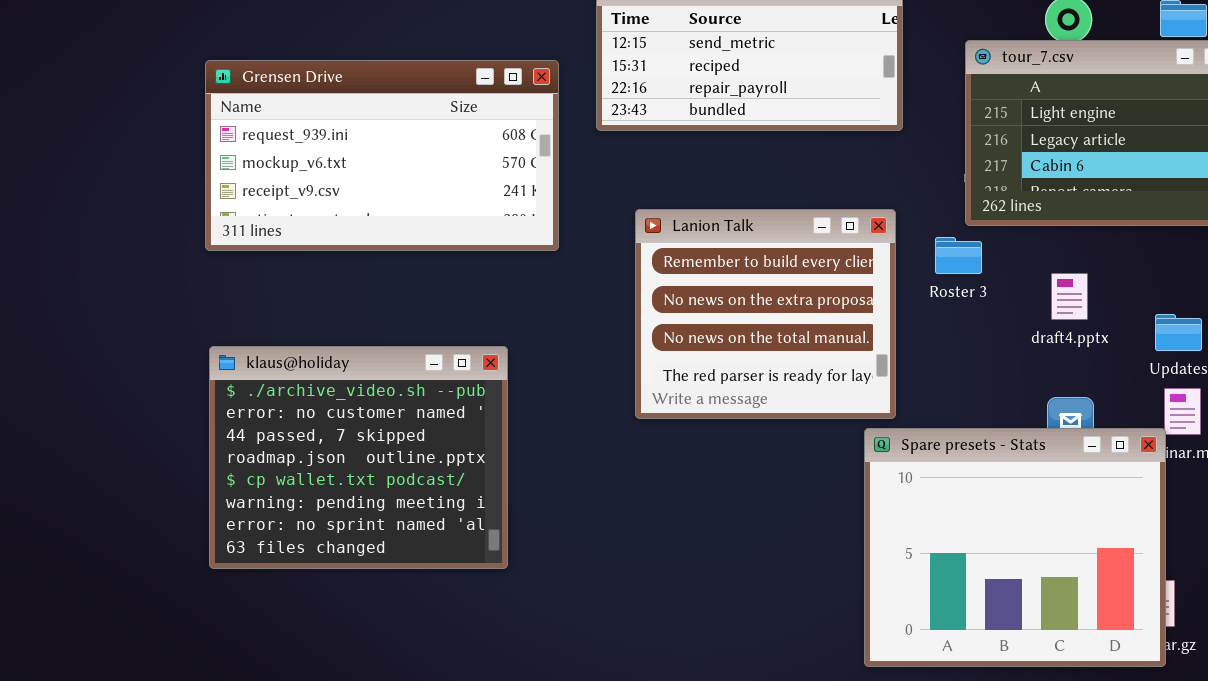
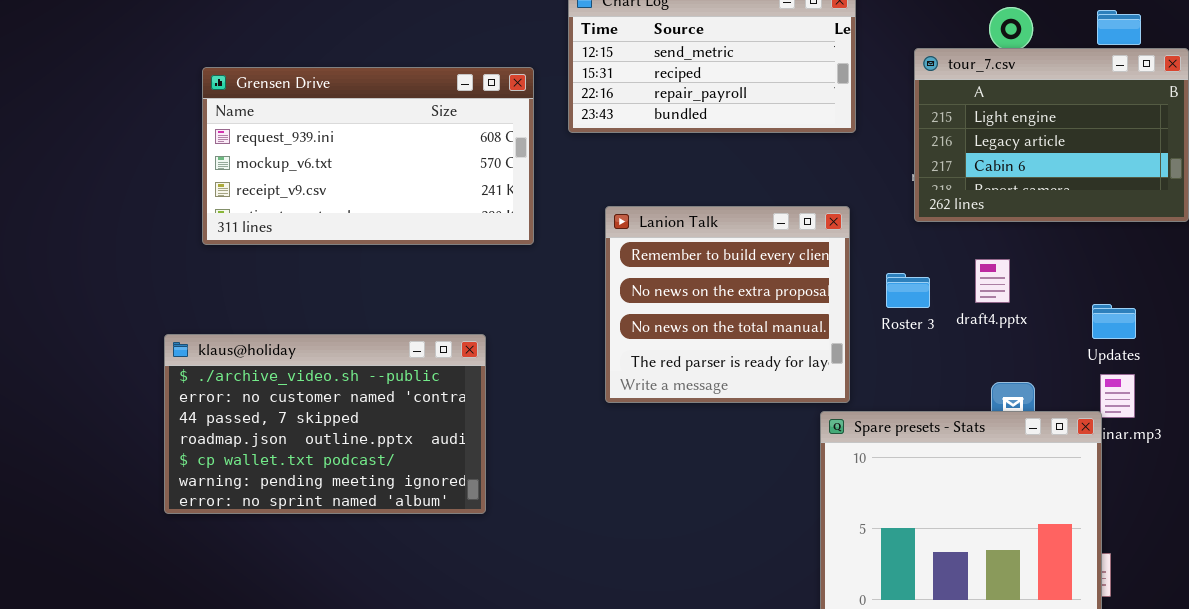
Roster 3: [935,237,982,274] -> [886,273,930,308], moved
draft4.pptx: [1051,273,1088,320] -> [975,259,1010,303], moved
klaus@holiday: [209,346,508,569] -> [164,334,486,514], resized

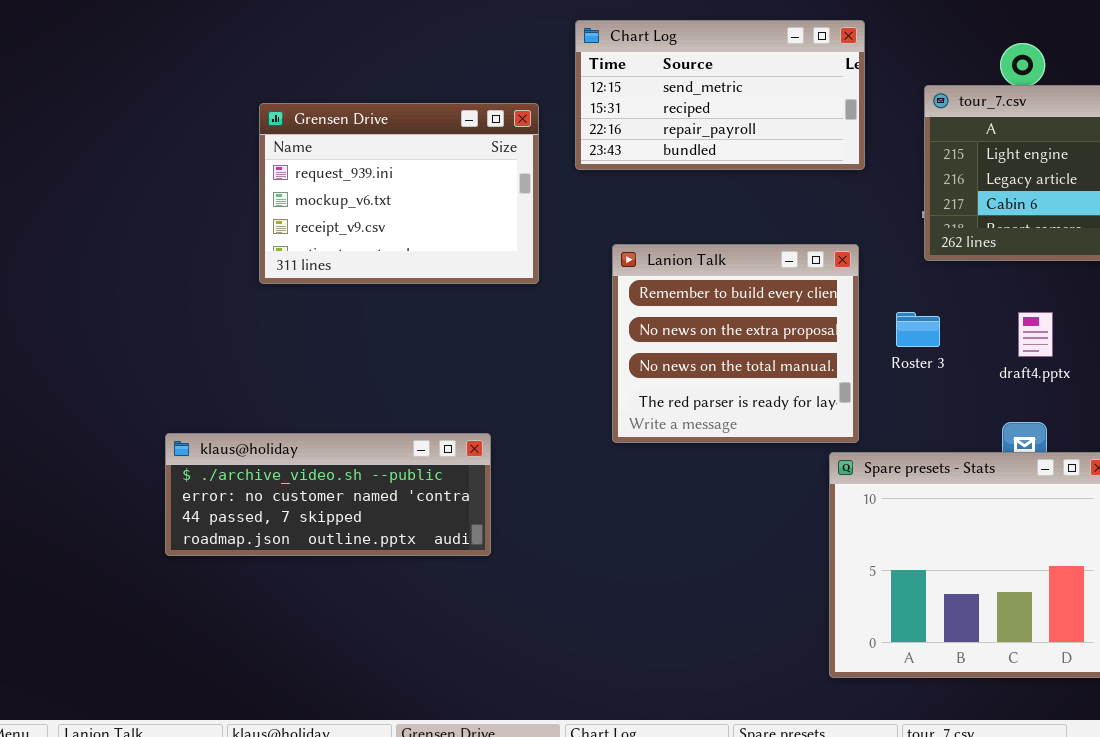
Grensen Drive: [202,67,534,245] -> [259,103,539,284], resized
draft4.pptx: [975,259,1010,303] -> [1018,312,1053,357], moved
klaus@holiday: [164,334,486,514] -> [165,433,491,556], resized

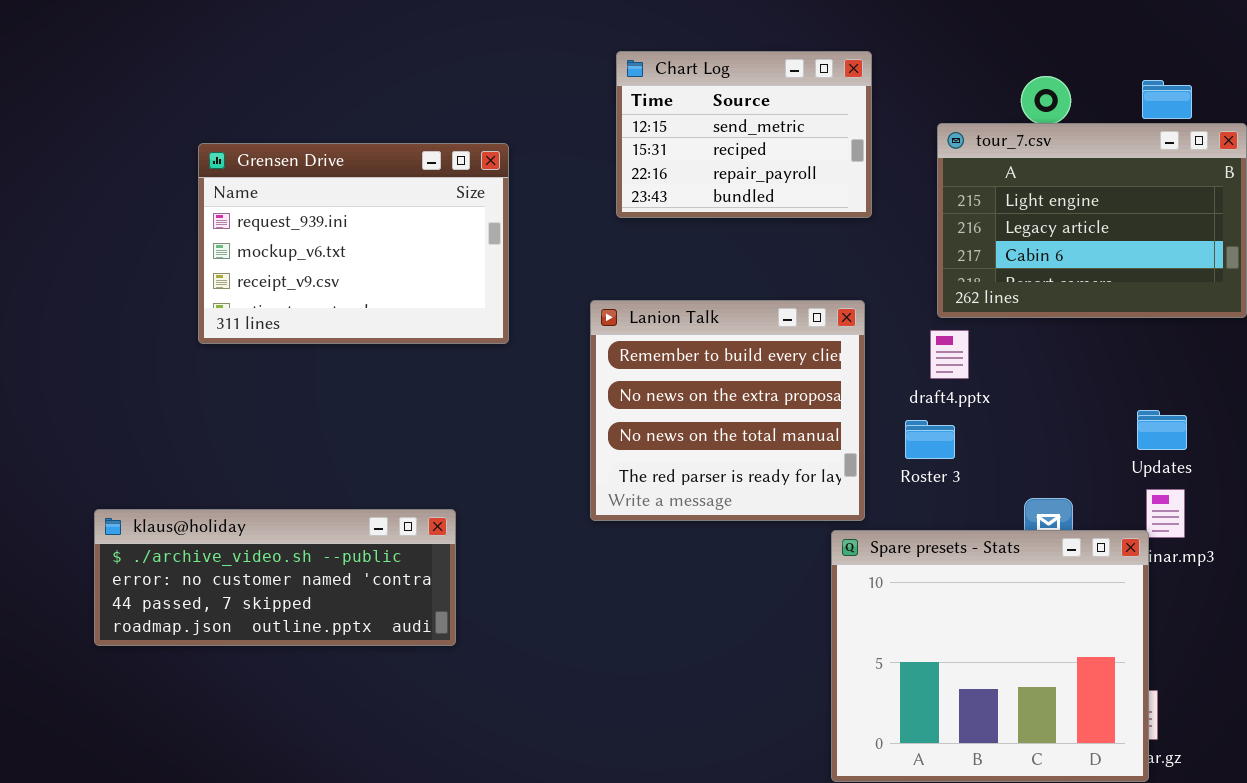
Chart Log: [575,20,865,170] -> [616,51,872,218], resized
Roster 3: [896,312,940,347] -> [905,420,955,459], moved
draft4.pptx: [1018,312,1053,357] -> [930,330,969,379], moved

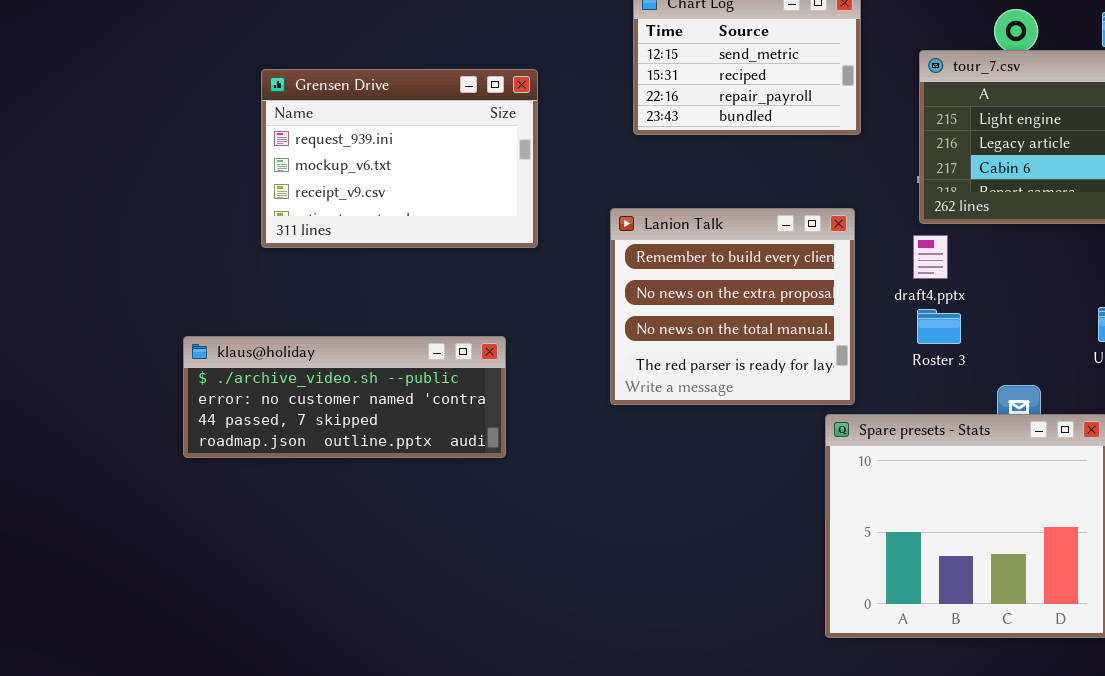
Roster 3: [905,420,955,459] -> [917,309,961,344], moved
klaus@holiday: [94,509,456,646] -> [183,336,506,458], moved

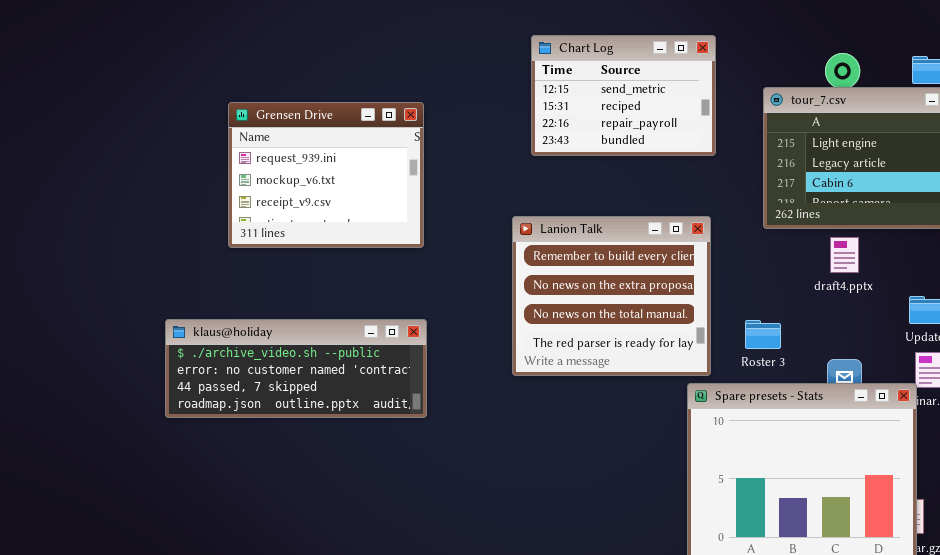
Grensen Drive: [261,69,538,248] -> [228,102,424,248], resized
draft4.pptx: [913,235,948,279] -> [830,237,859,273], moved
Roster 3: [917,309,961,344] -> [745,320,781,349], moved

